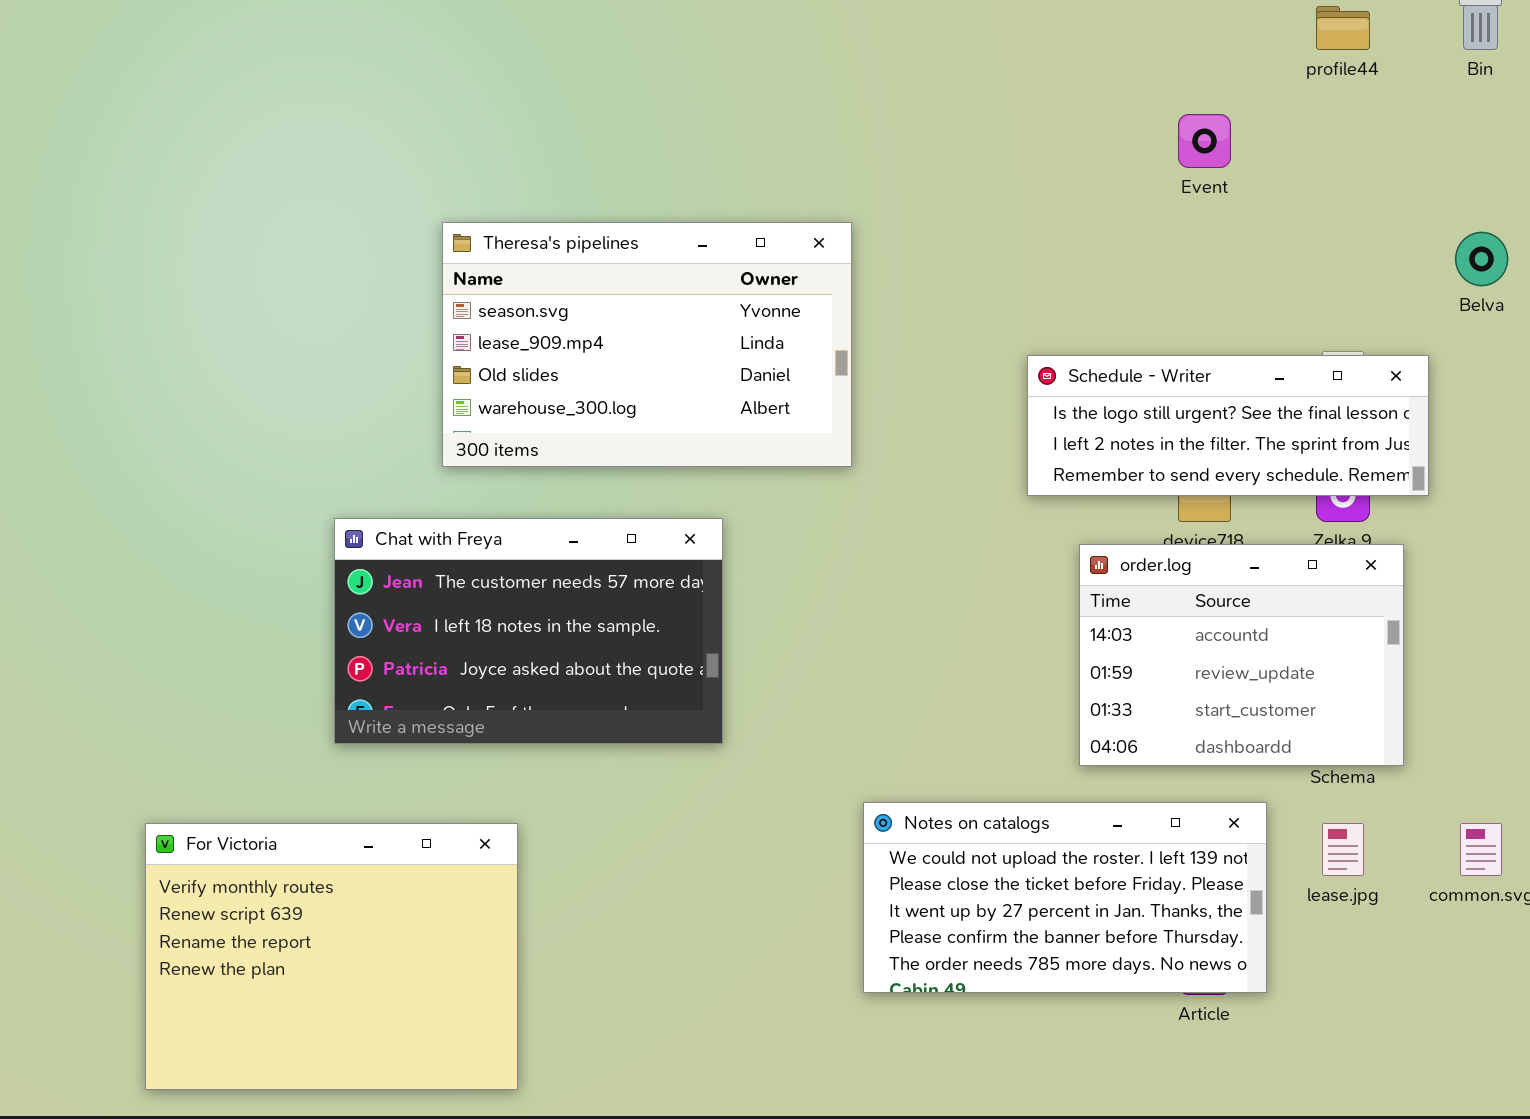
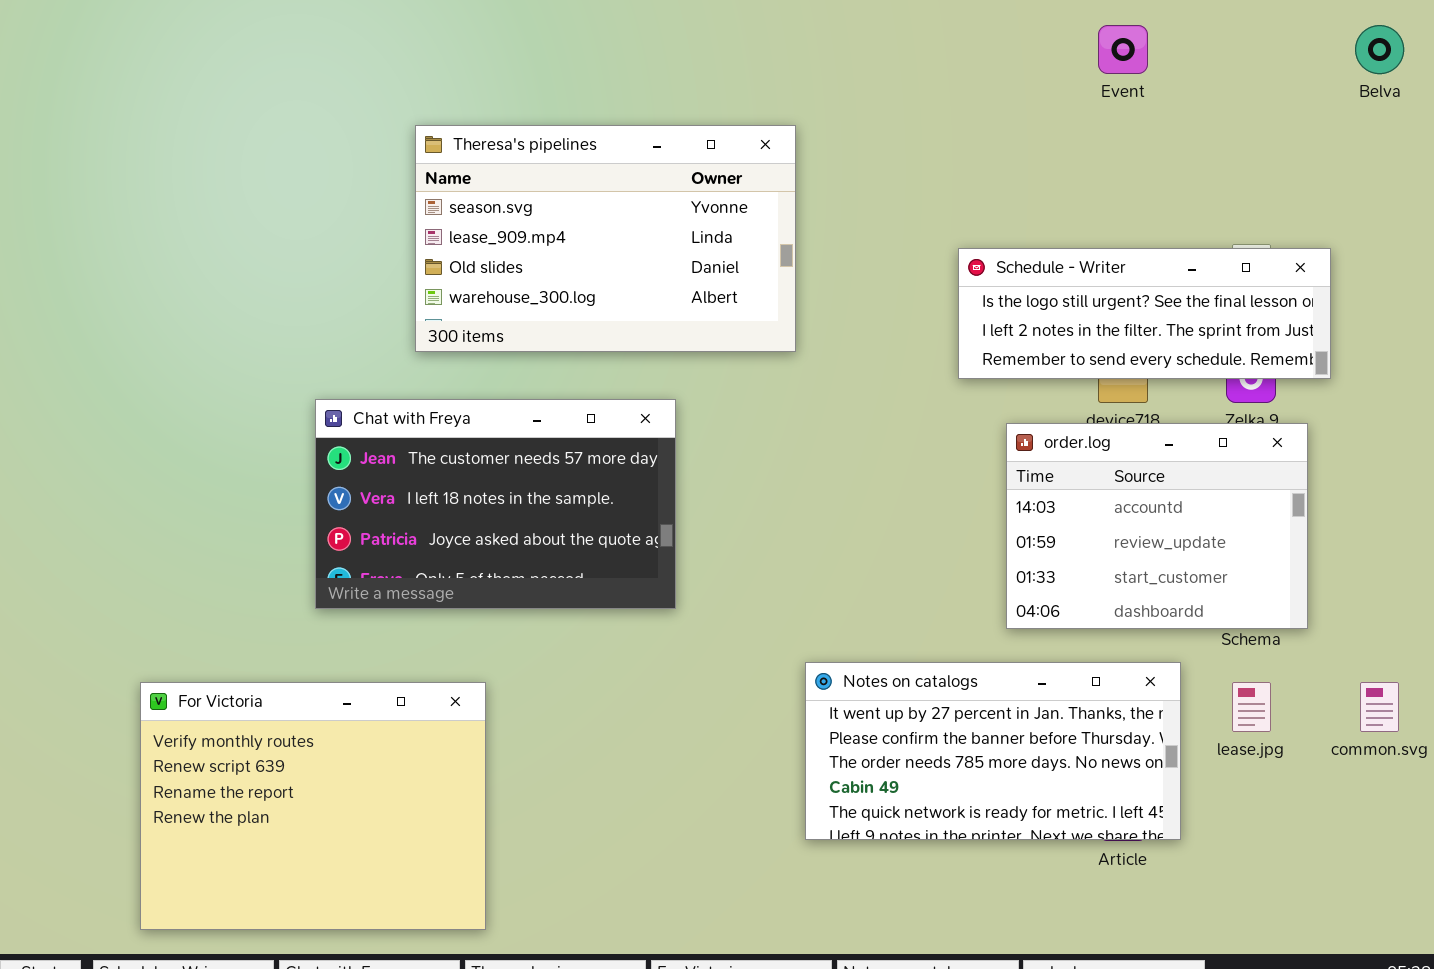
Belva: [1455,232,1508,286] -> [1355,25,1404,74], moved
Notes on catalogs: [863,802,1267,993] -> [805,662,1181,840], scrolled down 2 rows

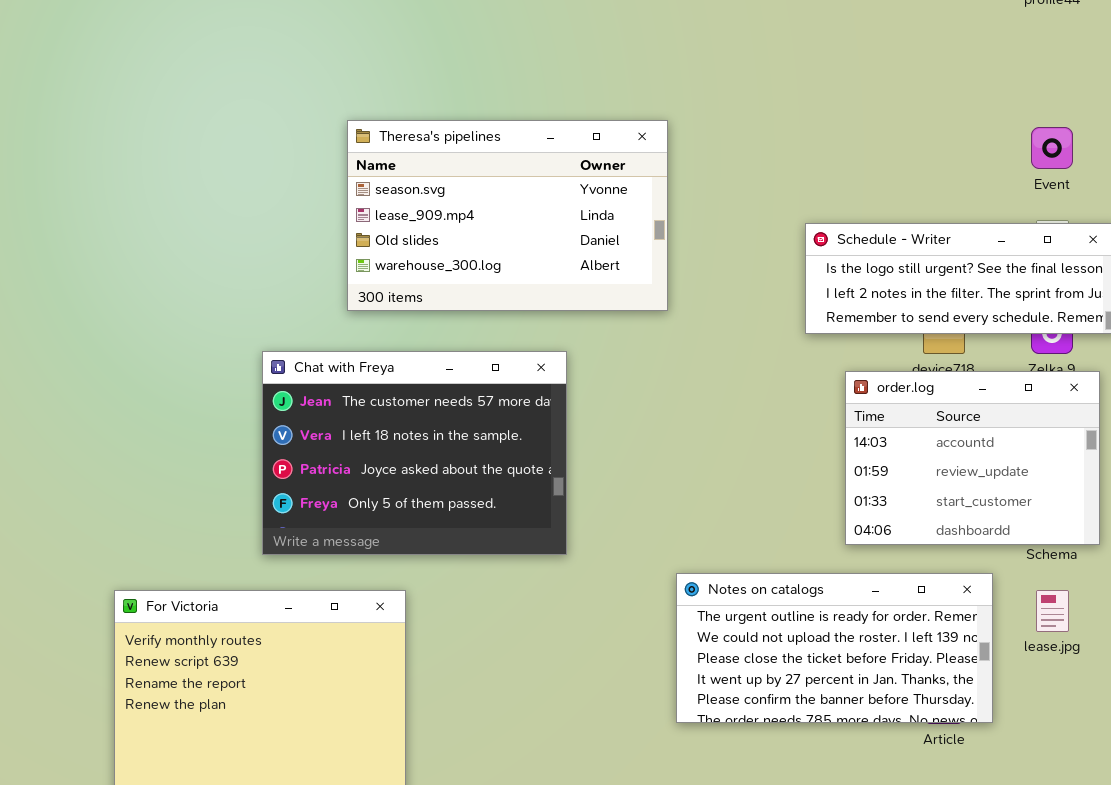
Event: [1098,25,1148,74] -> [1031,127,1073,169], moved
Chat with Freya: [315,399,676,609] -> [262,351,567,555], resized
Notes on catalogs: [805,662,1181,840] -> [676,573,993,723], scrolled up 3 rows

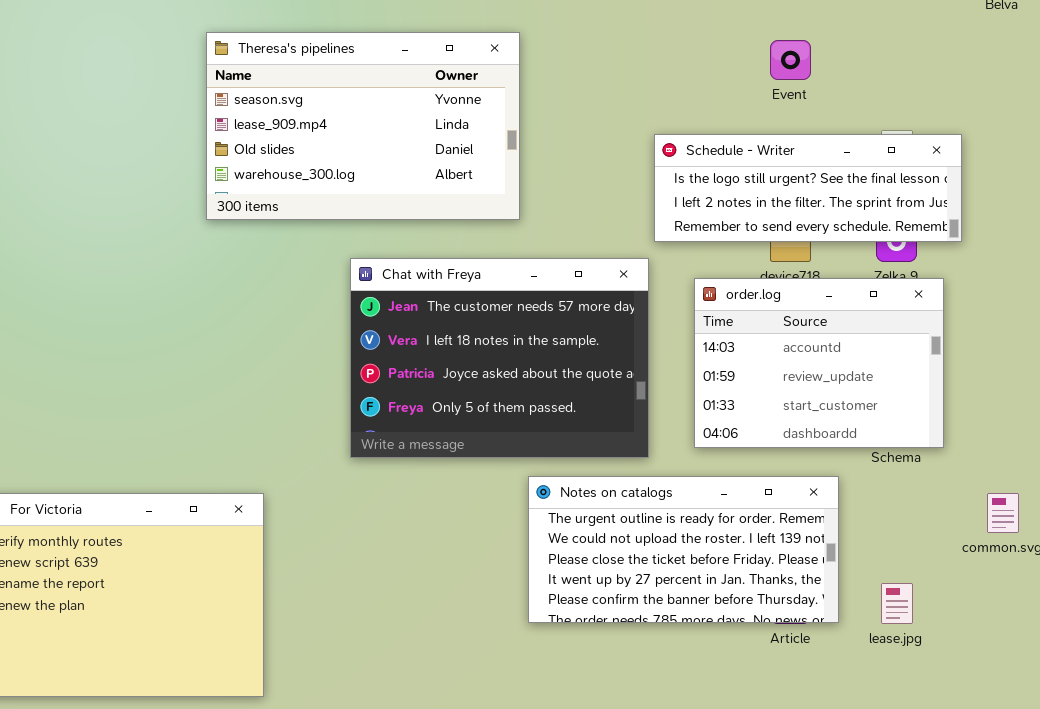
Event: [1031,127,1073,169] -> [770,40,811,80], moved
Chat with Freya: [262,351,567,555] -> [350,258,649,458], moved
lease.jpg: [1036,590,1069,632] -> [881,583,913,624], moved

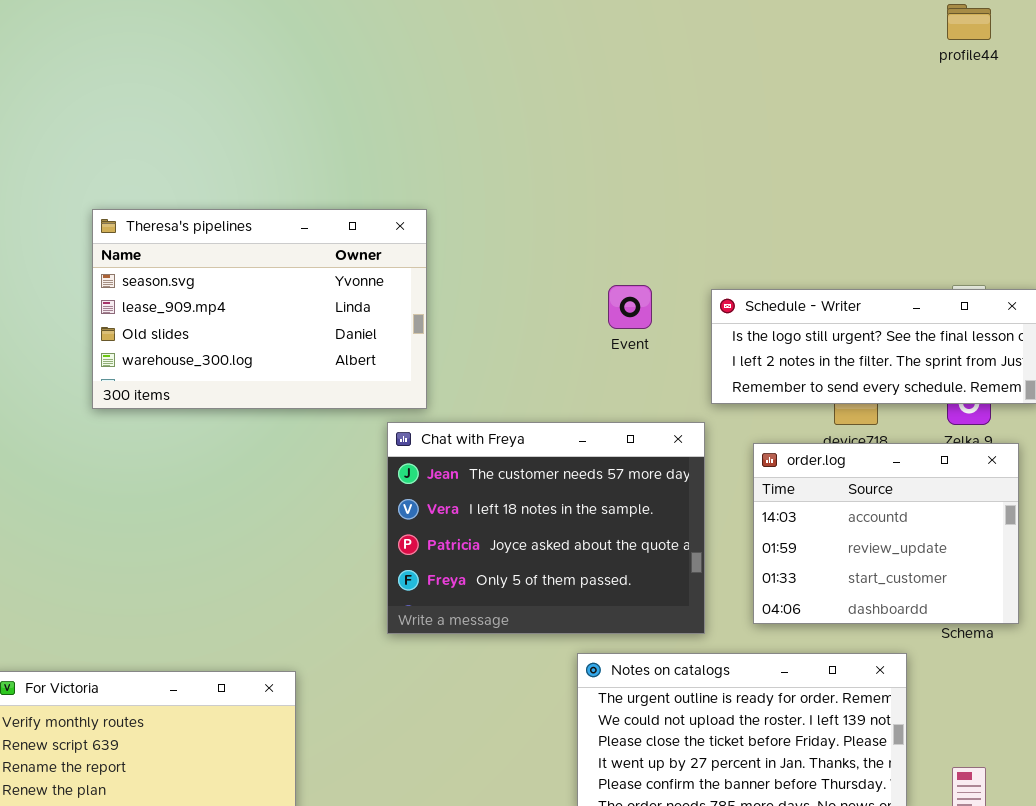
Theresa's pipelines: [206,32,520,220] -> [92,209,427,409], moved
Event: [770,40,811,80] -> [608,285,652,329], moved

